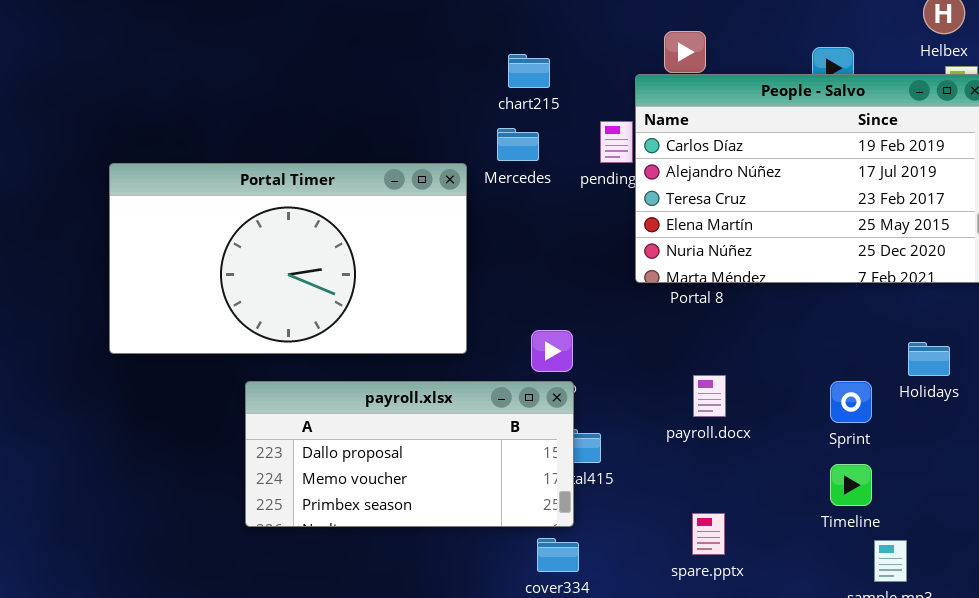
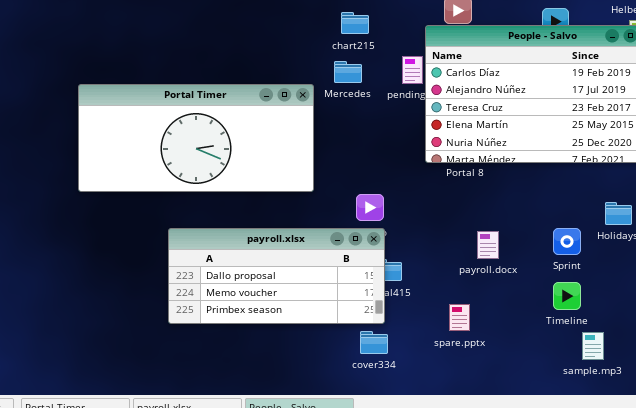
Portal Timer: [109,163,467,354] -> [78,84,314,192], resized
payroll.docx: [693,375,726,417] -> [477,231,499,259], moved
spare.pptx: [692,513,725,555] -> [449,304,470,331], moved

